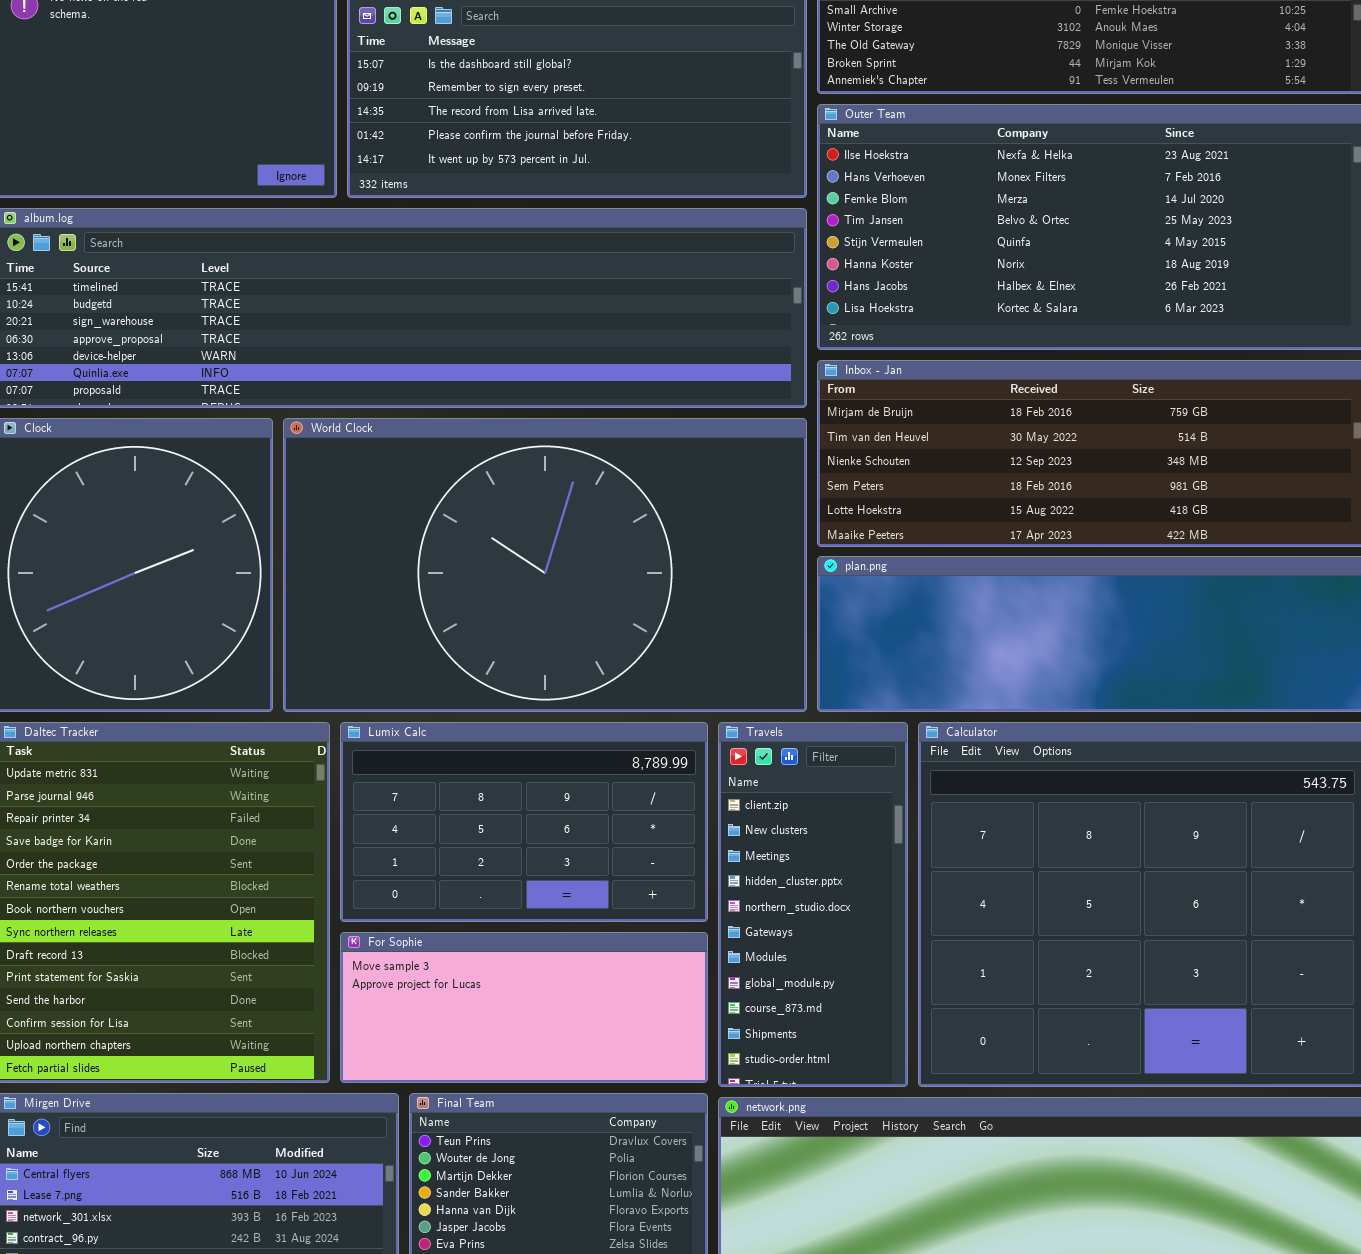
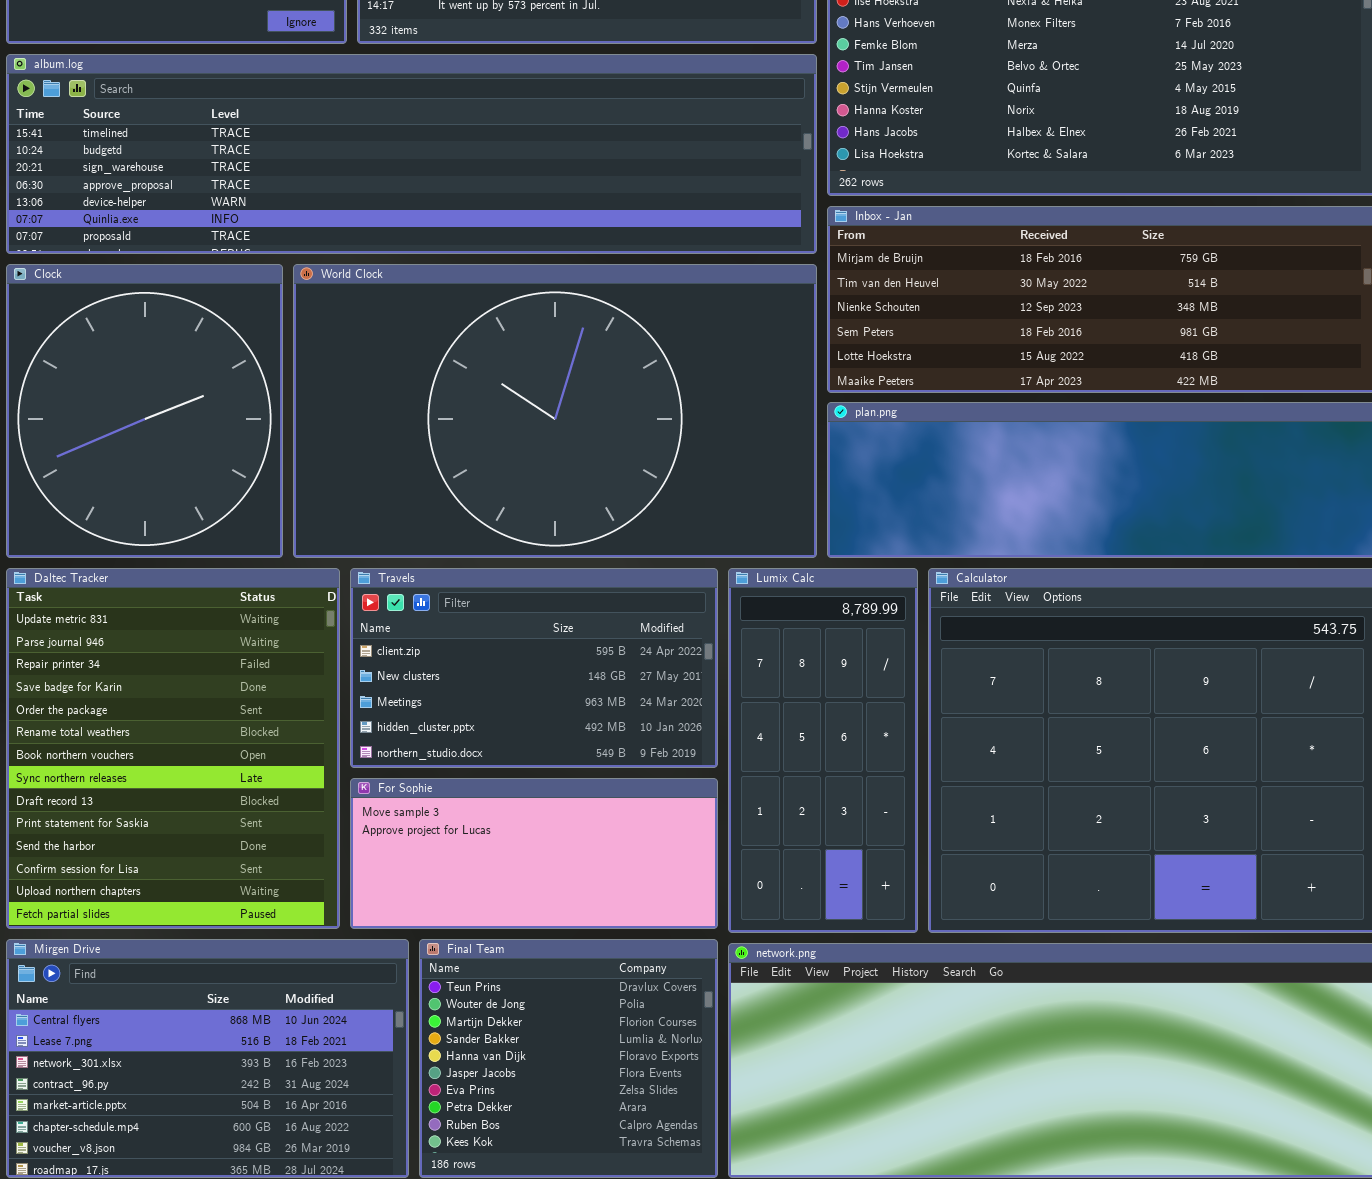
Lumix Calc: [340,722,708,922] -> [728,568,918,933], moved, resized
Travels: [718,722,908,1087] -> [350,568,718,768], moved, resized

